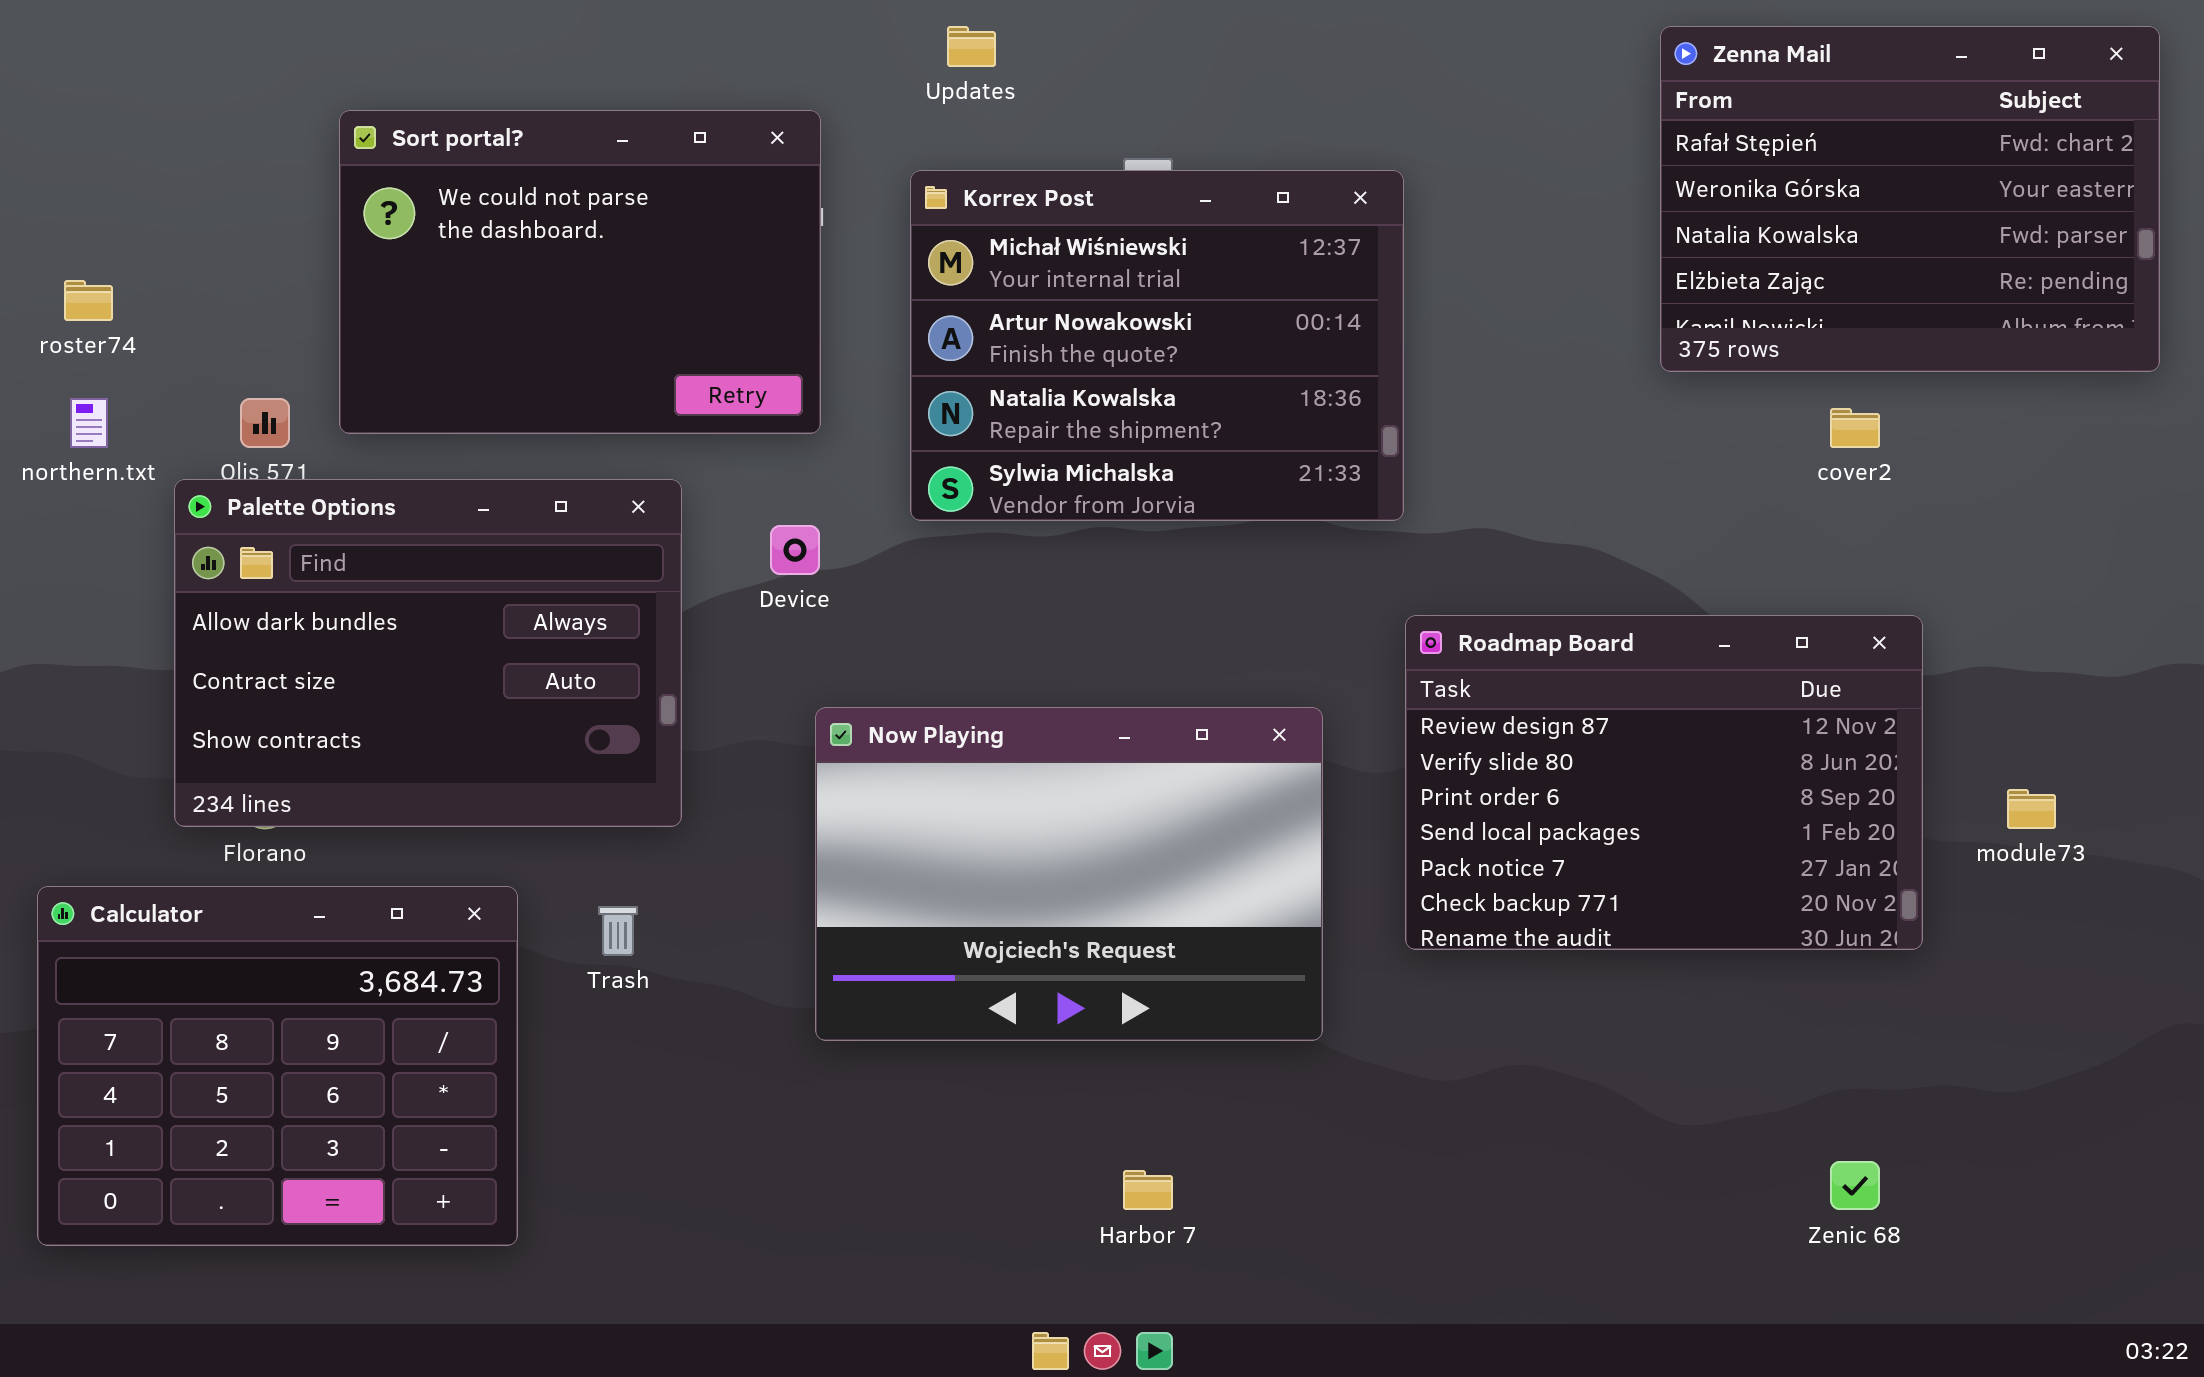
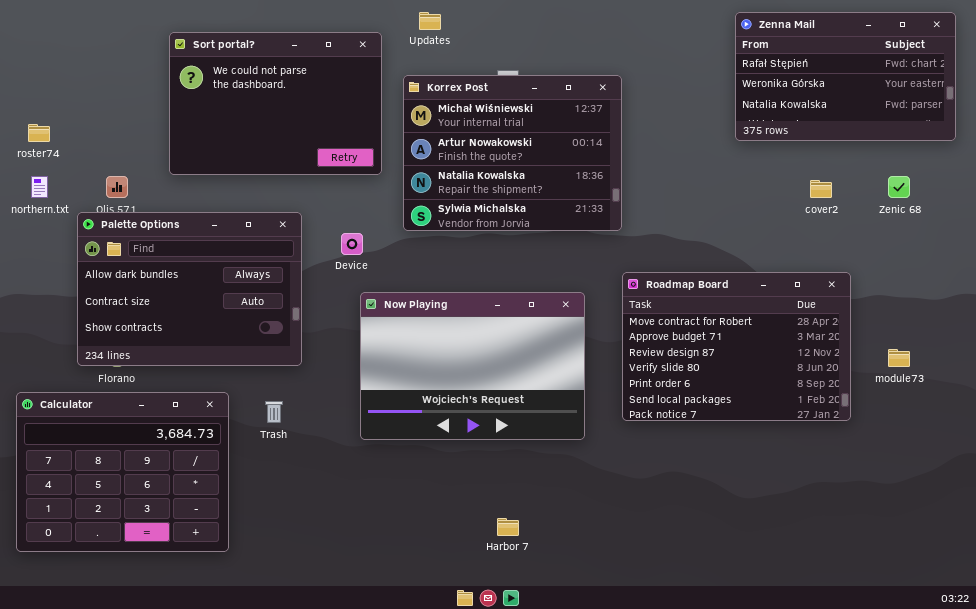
Zenna Mail: [1660,26,2160,372] -> [735,12,956,141], resized
Sort portal?: [339,110,821,434] -> [169,32,382,175], moved
Roadmap Board: [1405,615,1923,950] -> [622,272,851,421], scrolled up 2 rows
Now Playing: [815,707,1323,1041] -> [360,292,585,440], moved
Zenic 68: [1830,1161,1880,1210] -> [888,176,910,198], moved

